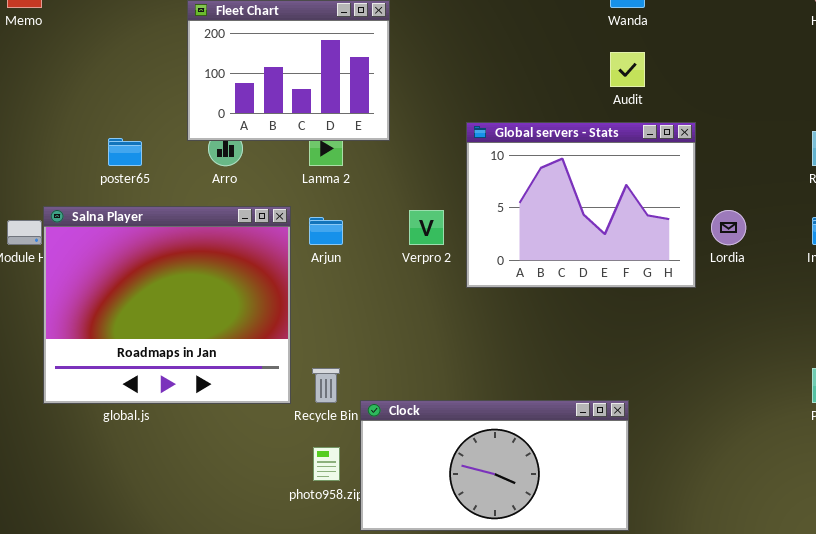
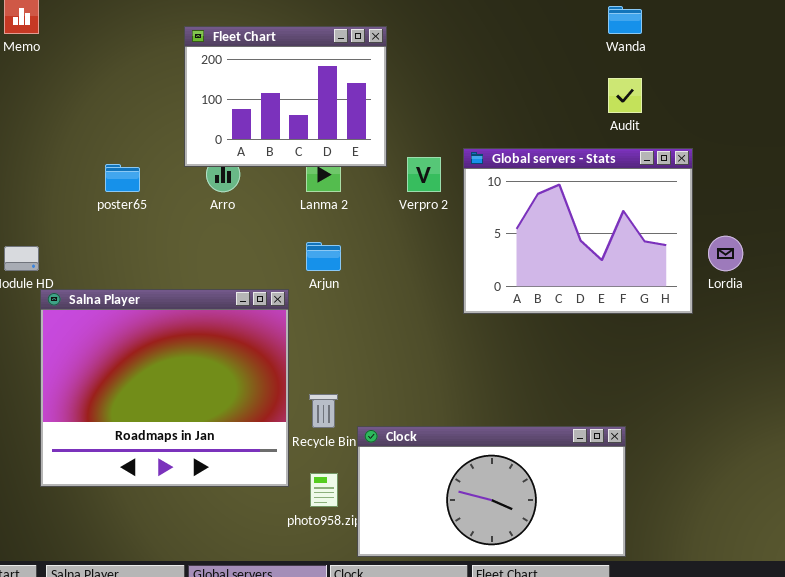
Salna Player: [43,206,291,404] -> [40,289,289,487], moved
Verpro 2: [409,210,444,245] -> [407,157,441,192], moved

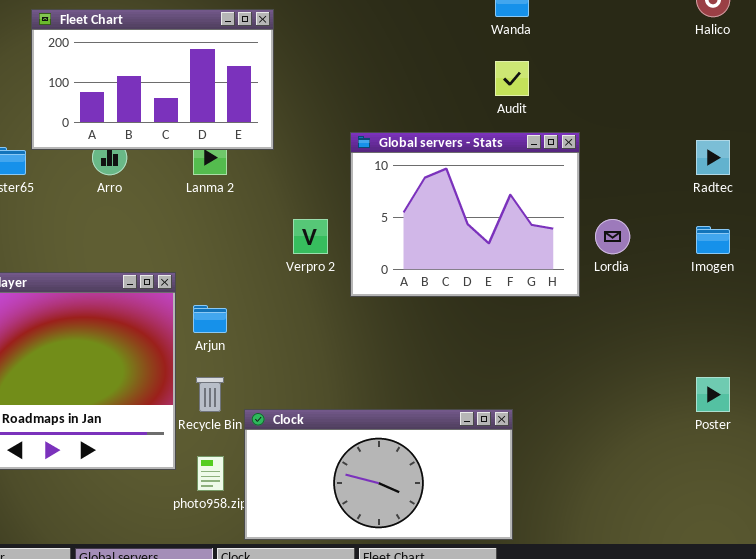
Fleet Chart: [184,26,387,167] -> [31,9,274,150], resized
Verpro 2: [407,157,441,192] -> [293,219,328,254], moved
Arjun: [306,242,341,271] -> [193,305,227,333], moved

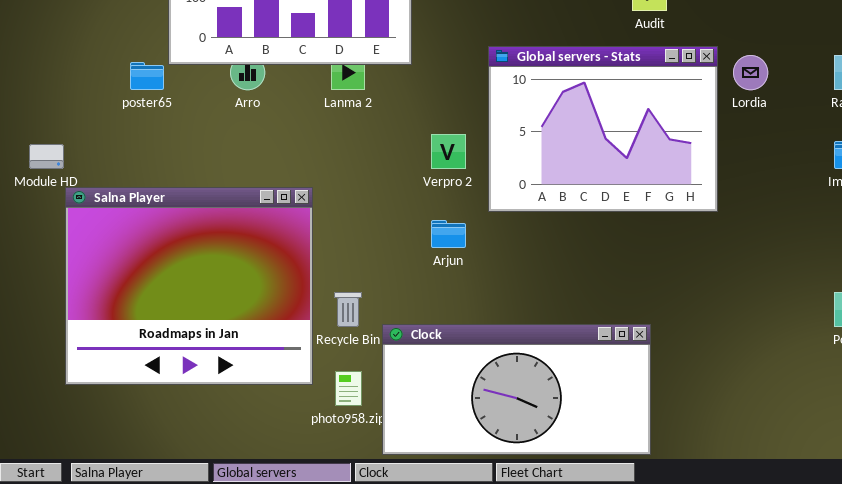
Lordia: [595,219,630,254] -> [733,55,768,90], moved
Arjun: [193,305,227,333] -> [431,220,466,248], moved

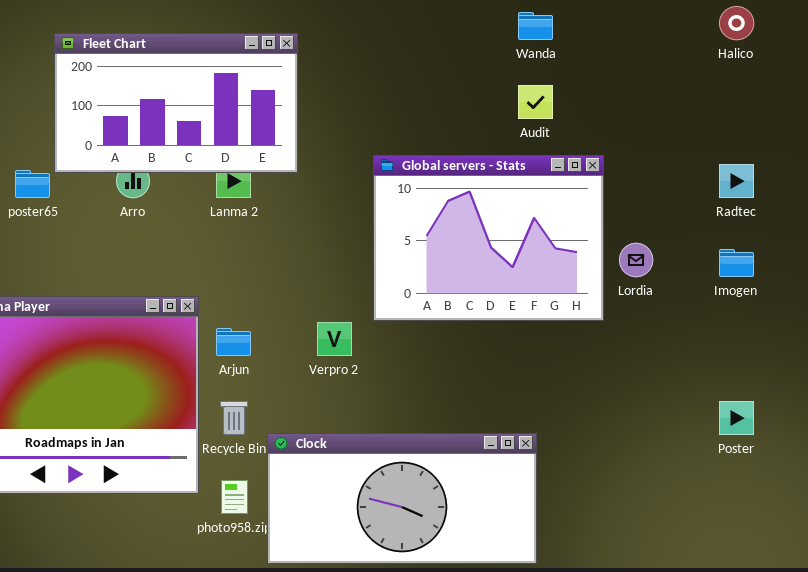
Lordia: [733,55,768,90] -> [619,243,653,277], moved
Verpro 2: [431,134,466,169] -> [317,322,352,356], moved
Arjun: [431,220,466,248] -> [216,328,251,356], moved

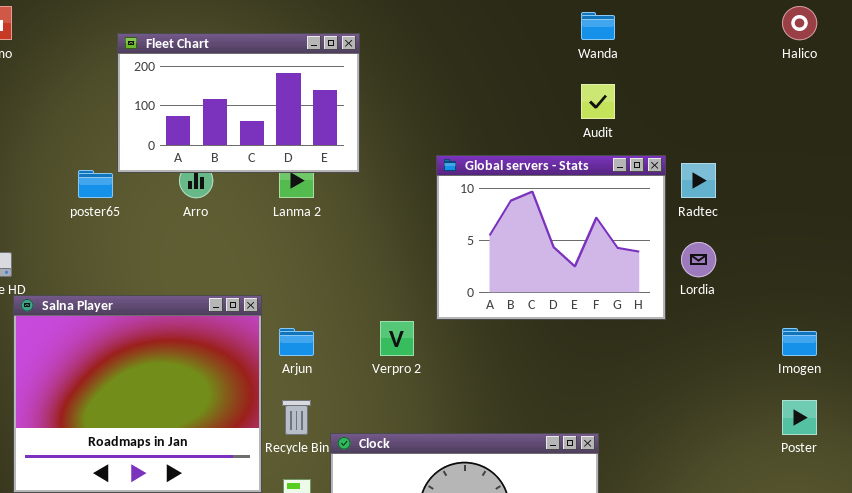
Radtec: [719,164,754,198] -> [681,163,716,198], moved
Imogen: [719,249,754,277] -> [782,328,817,356], moved

